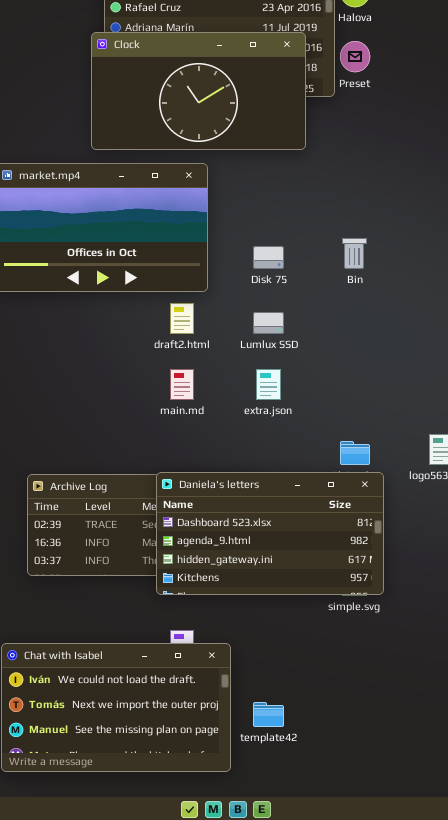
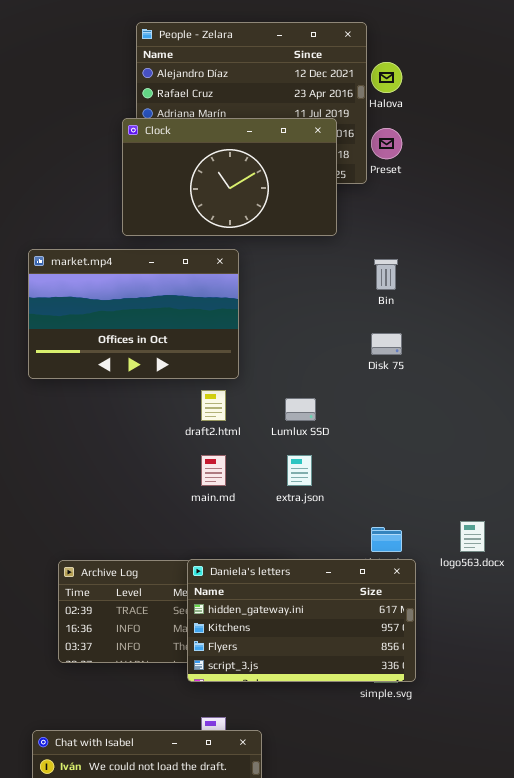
Bin: [342,238,367,269] -> [374,259,398,290], moved
Disk 75: [253,246,284,269] -> [371,333,402,355], moved
Daniela's letters: [156,472,384,595] -> [187,559,416,682], scrolled down 2 rows

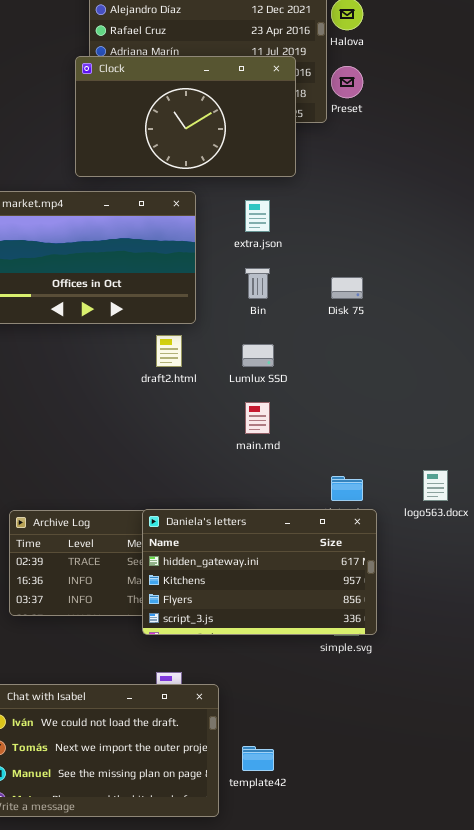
Bin: [374,259,398,290] -> [245,268,270,299], moved
main.md: [201,455,226,486] -> [245,402,270,434], moved
extra.json: [287,455,312,486] -> [245,200,270,232], moved

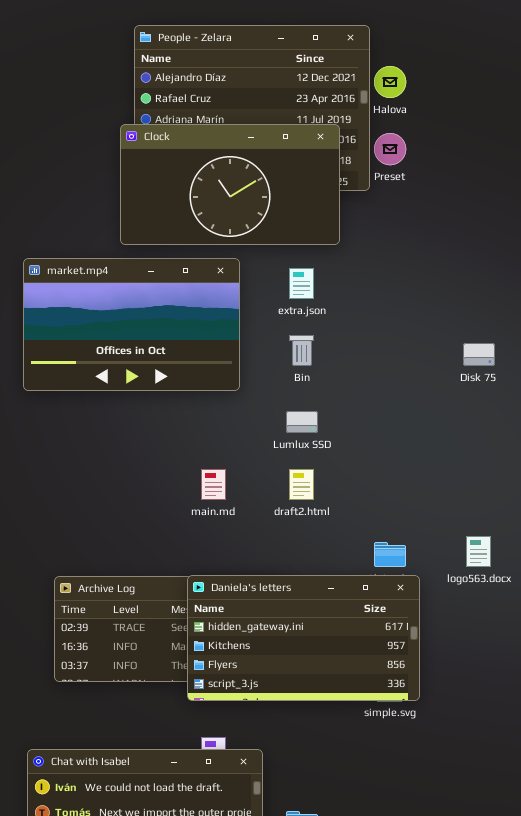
Disk 75: [331,277,363,299] -> [463,343,495,366], moved
draft2.html: [156,335,182,367] -> [289,469,314,500], moved
main.md: [245,402,270,434] -> [201,469,226,500], moved

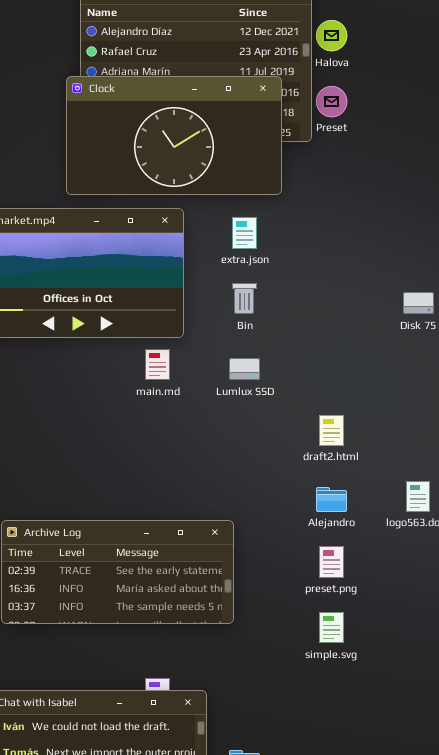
main.md: [201,469,226,500] -> [145,349,170,380], moved
draft2.html: [289,469,314,500] -> [319,415,344,446], moved
Daniela's letters: [187,575,420,701] -> none, closed

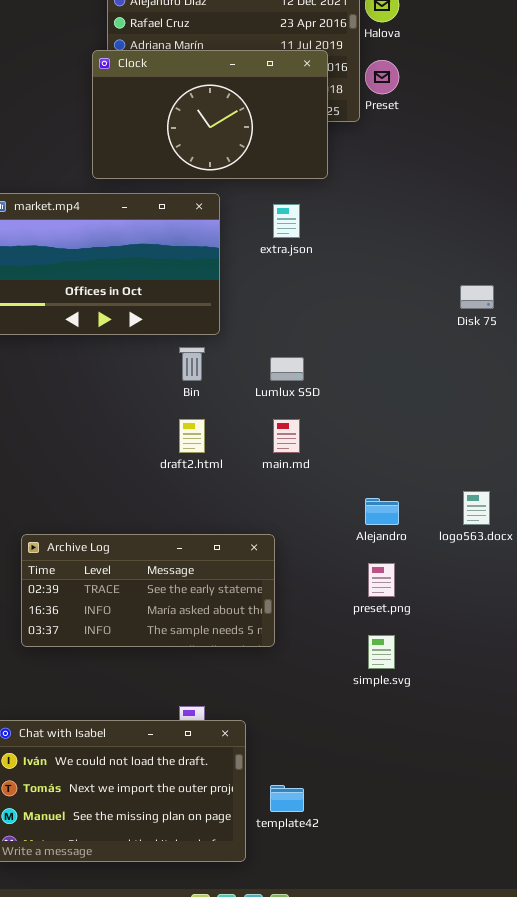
Bin: [232,283,257,314] -> [179,347,205,381], moved
main.md: [145,349,170,380] -> [273,419,300,453], moved
draft2.html: [319,415,344,446] -> [179,419,205,453], moved

